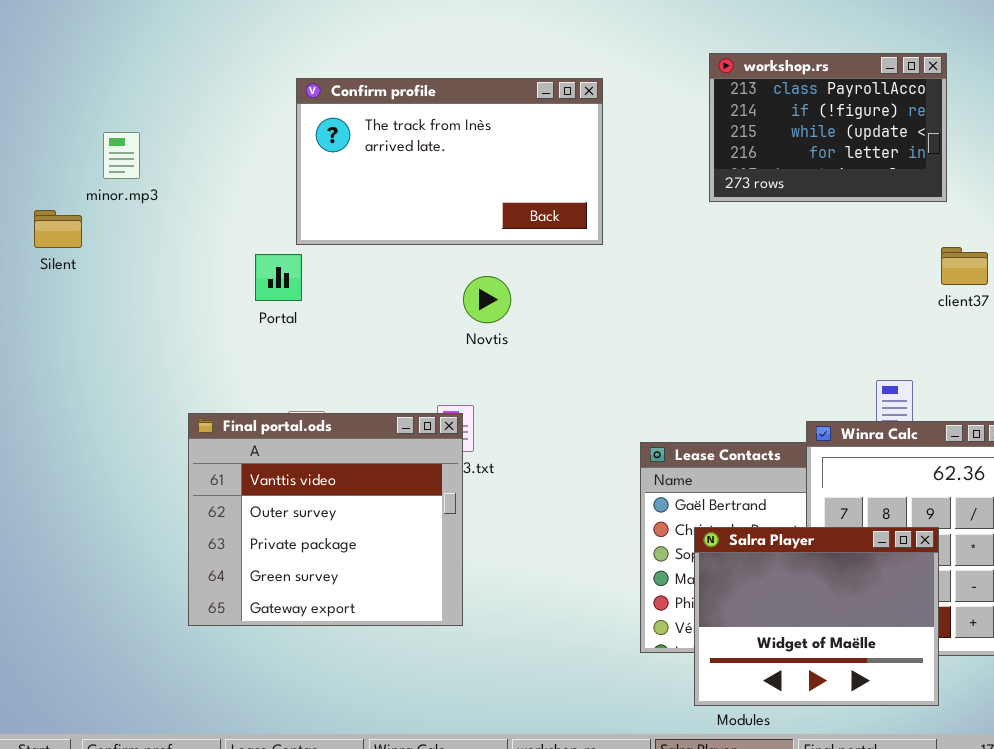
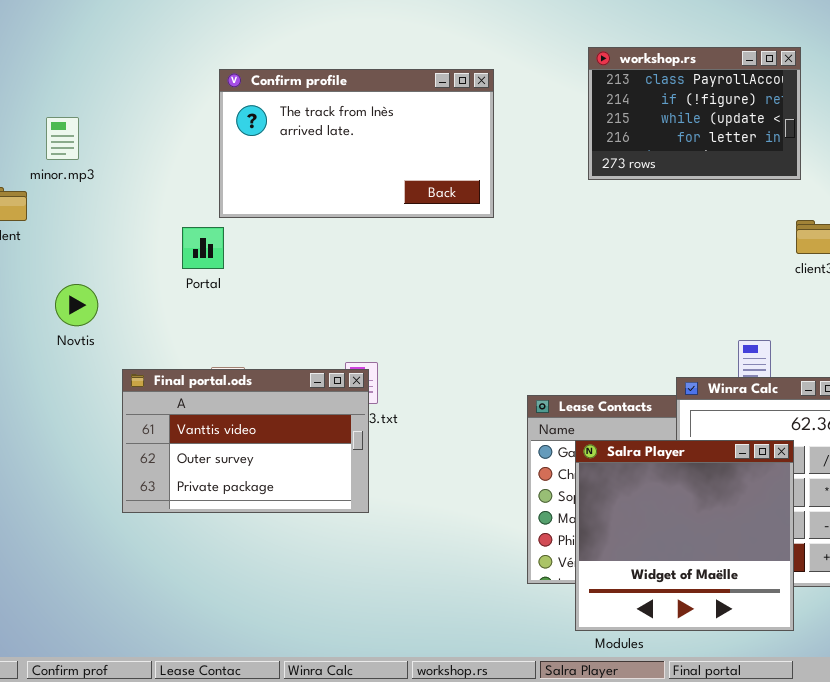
Novtis: [463,276,511,323] -> [55,284,98,326], moved
Final portal.ods: [188,413,463,626] -> [122,369,369,513], resized
Salra Player: [694,527,939,706] -> [575,440,794,631], resized

